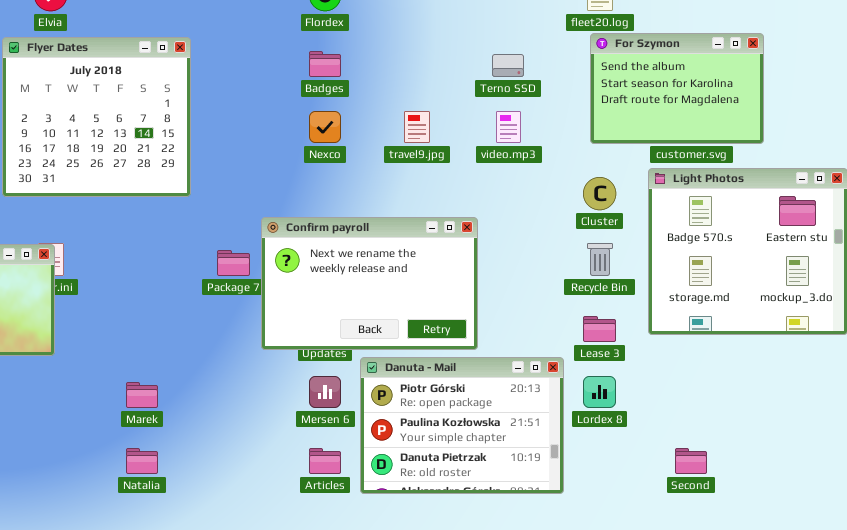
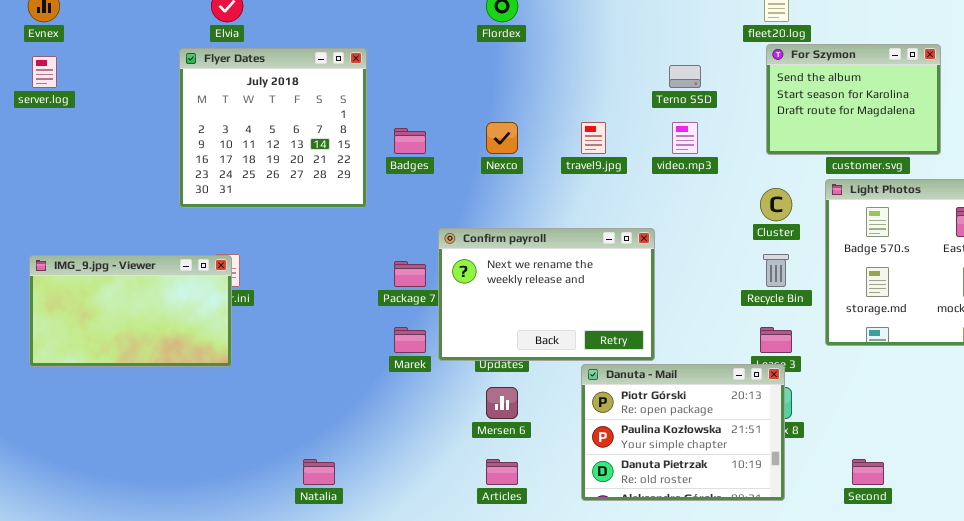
Badges: [309,51,341,77] -> [394,128,426,154], moved
Danuta - Mail: [360,357,564,494] -> [581,364,785,501], moved
Marek: [126,382,158,408] -> [394,327,426,353], moved

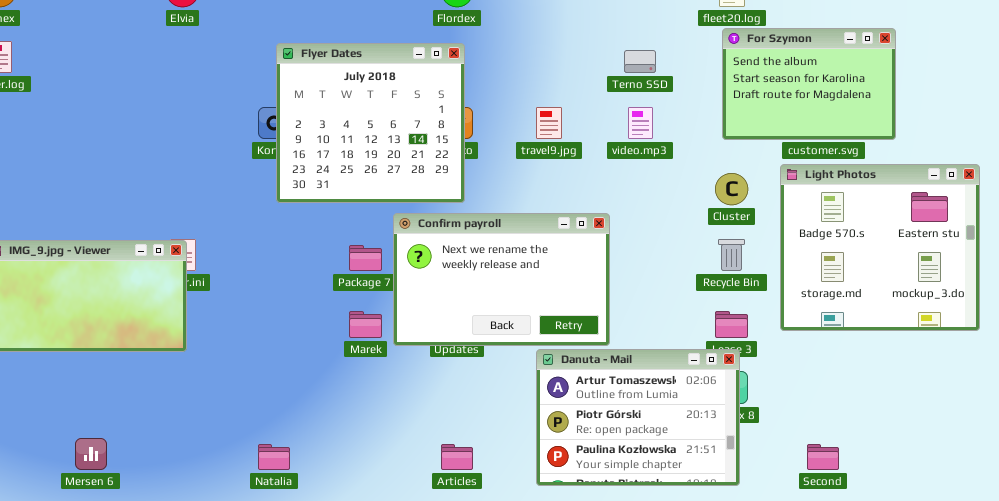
Flyer Dates: [179,48,367,208] -> [276,43,465,203], moved
Danuta - Mail: [581,364,785,501] -> [536,349,740,486], scrolled up 1 row
Mersen 6: [486,387,518,419] -> [75,438,107,470], moved

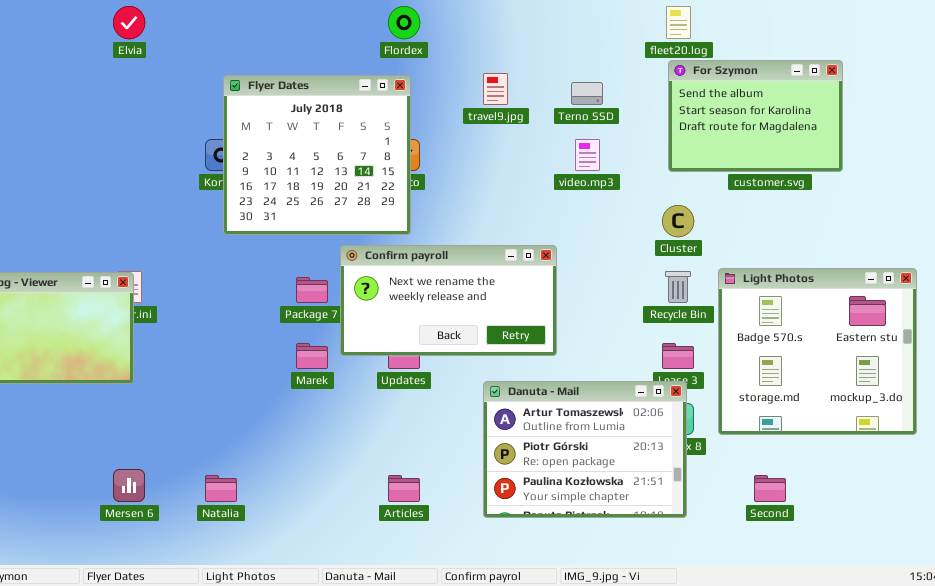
travel9.jpg: [536,107,562,139] -> [483,73,508,105], moved
Light Photos: [780,164,980,331] -> [718,268,917,435], moved
Confirm payroll: [393,213,610,346] -> [340,245,557,356], resized
Mersen 6: [75,438,107,470] -> [113,469,145,502], moved

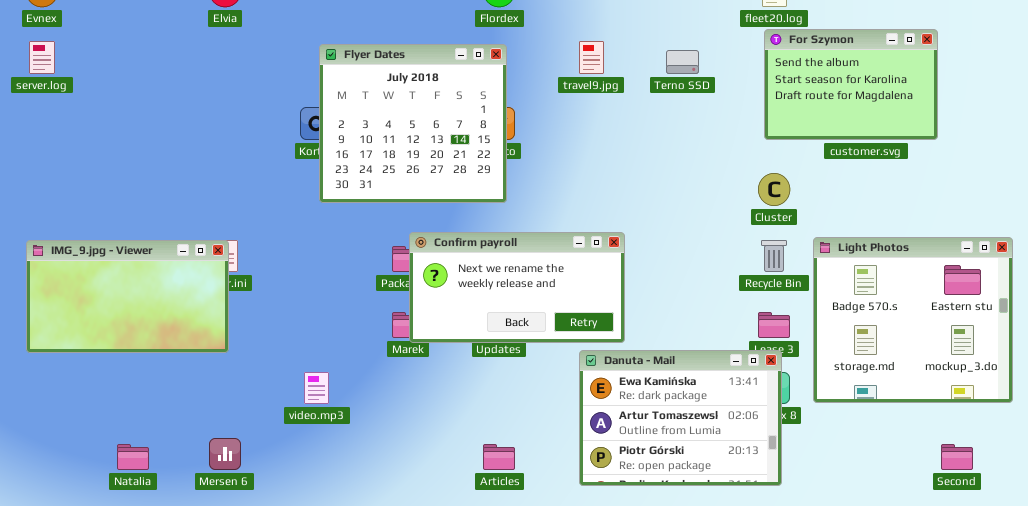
video.mp3: [575,139,600,171] -> [304,372,329,404], moved
Confirm payroll: [340,245,557,356] -> [409,232,625,343], moved
Danuta - Mail: [483,381,687,518] -> [579,350,782,486], scrolled up 1 row
Natalia: [205,475,237,502] -> [117,444,149,470], moved
Second: [754,475,786,502] -> [941,444,973,470], moved

